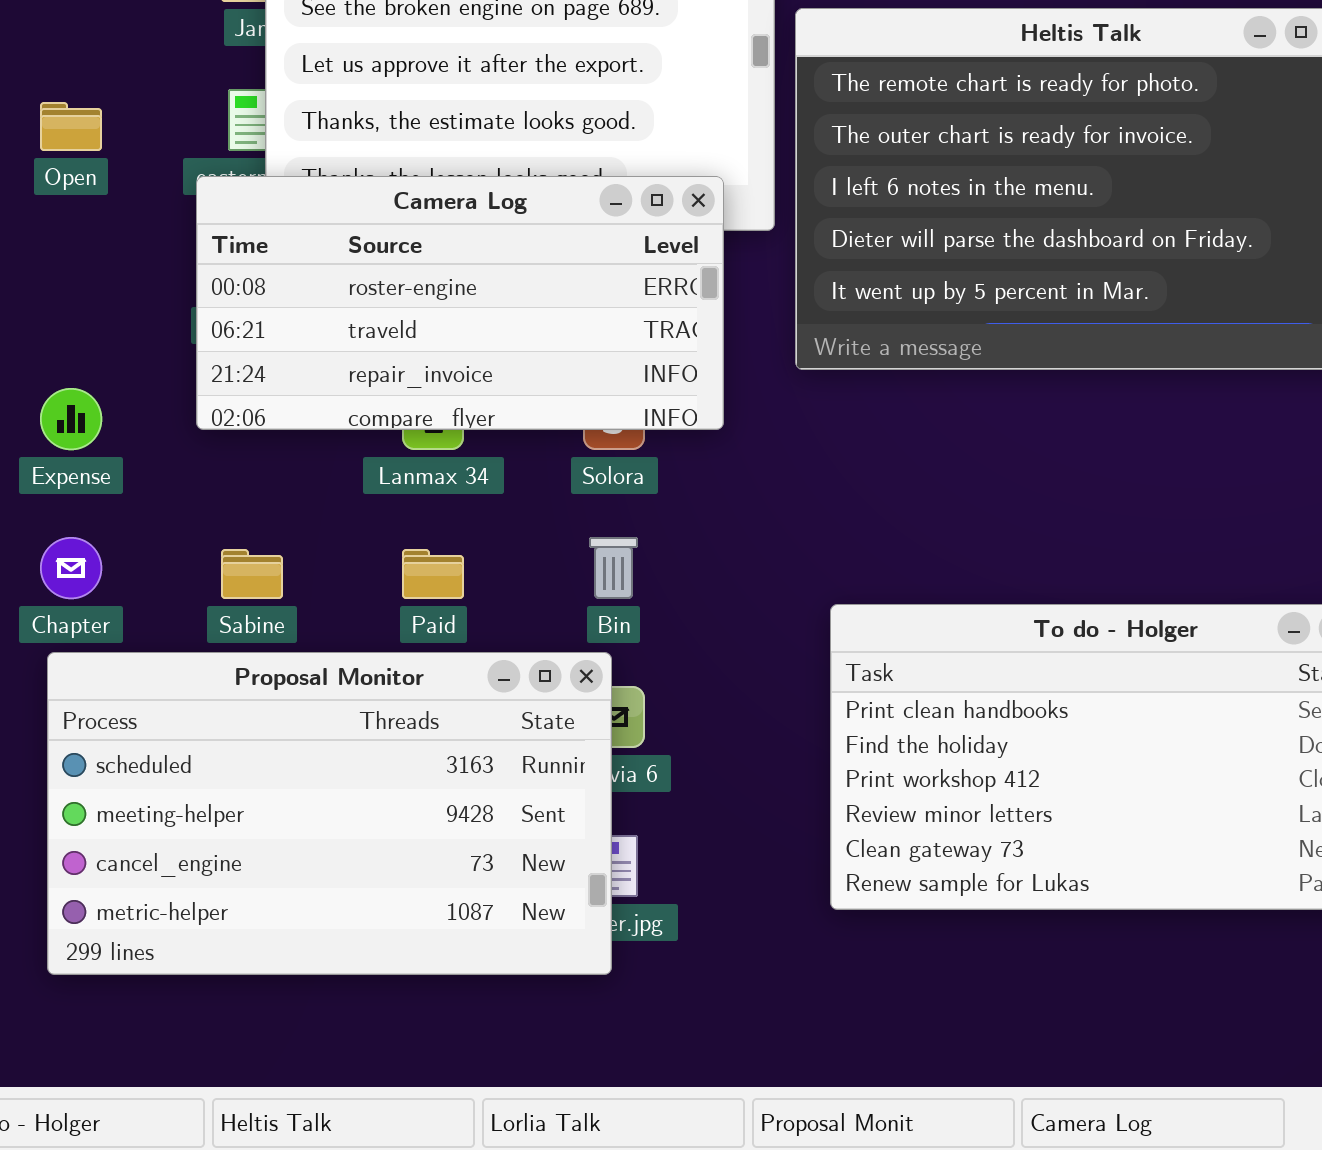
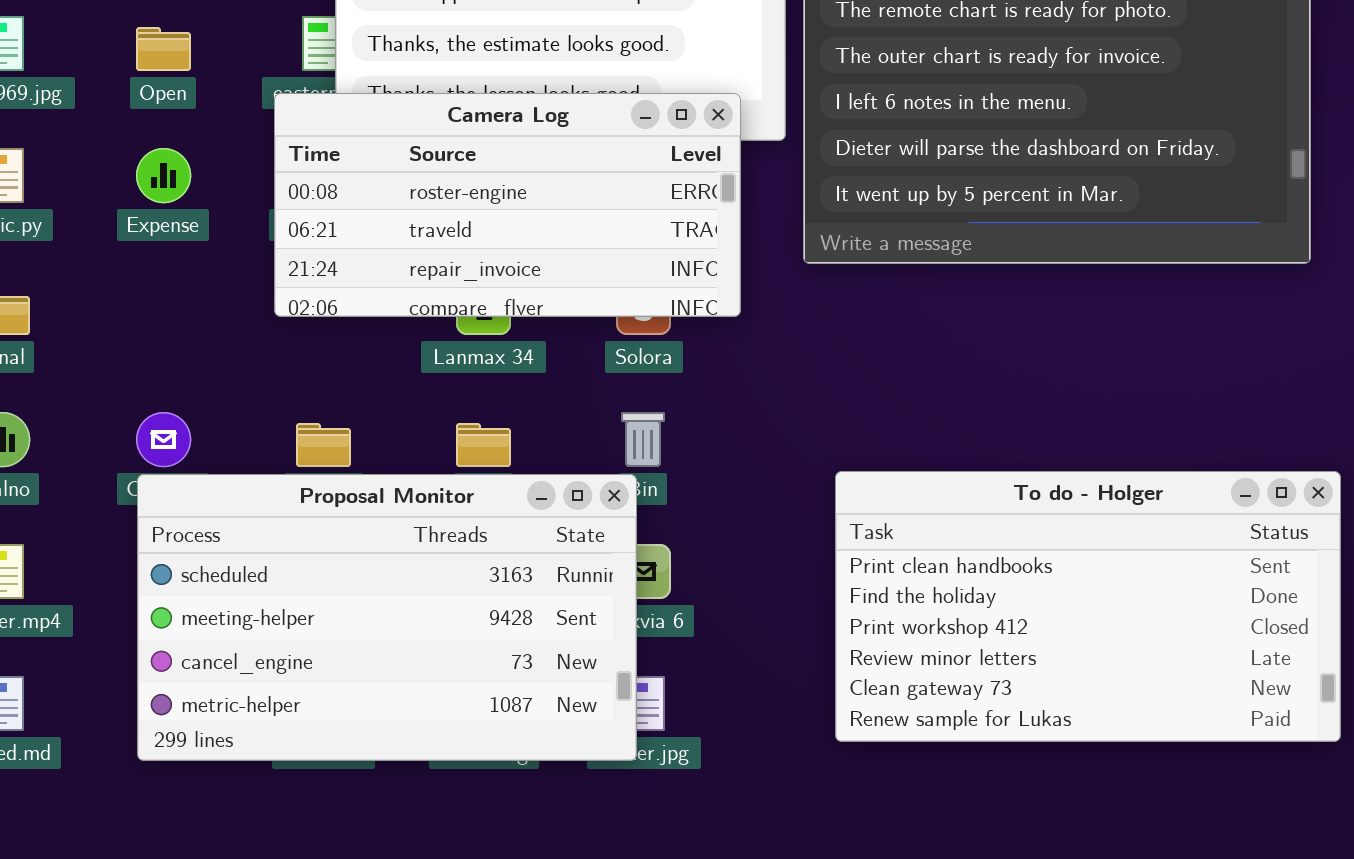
Expense: [40,388,102,450] -> [136,148,191,203], moved
Proposal Monitor: [47,652,612,975] -> [137,474,637,761], moved

